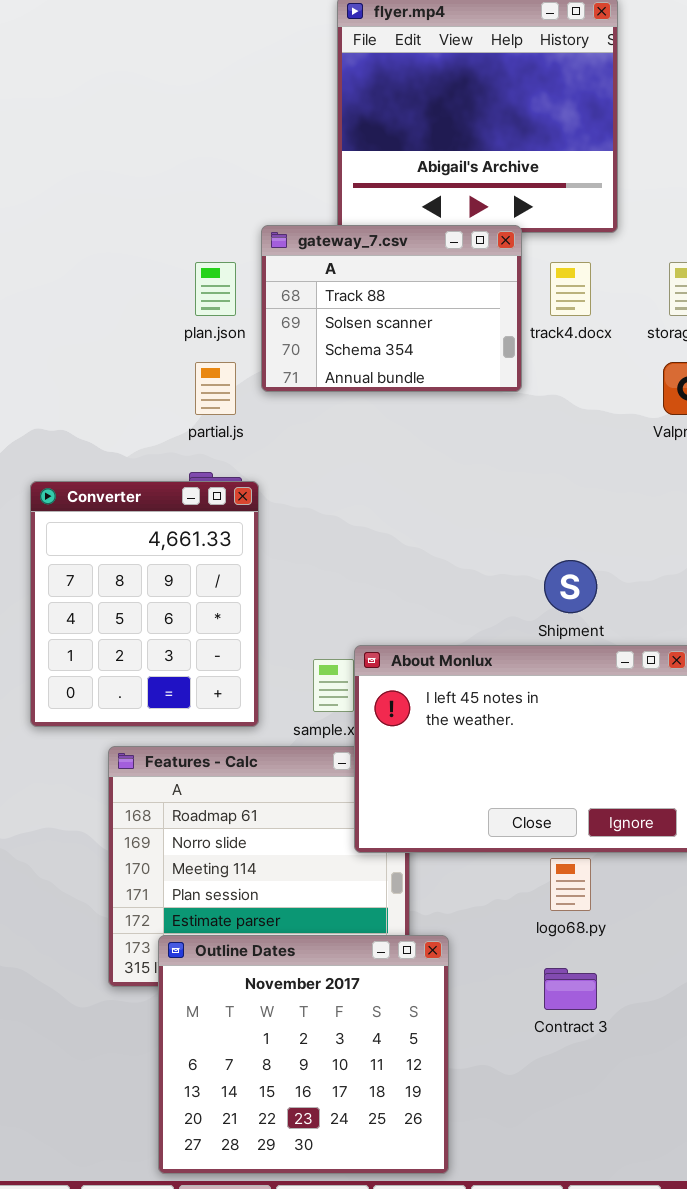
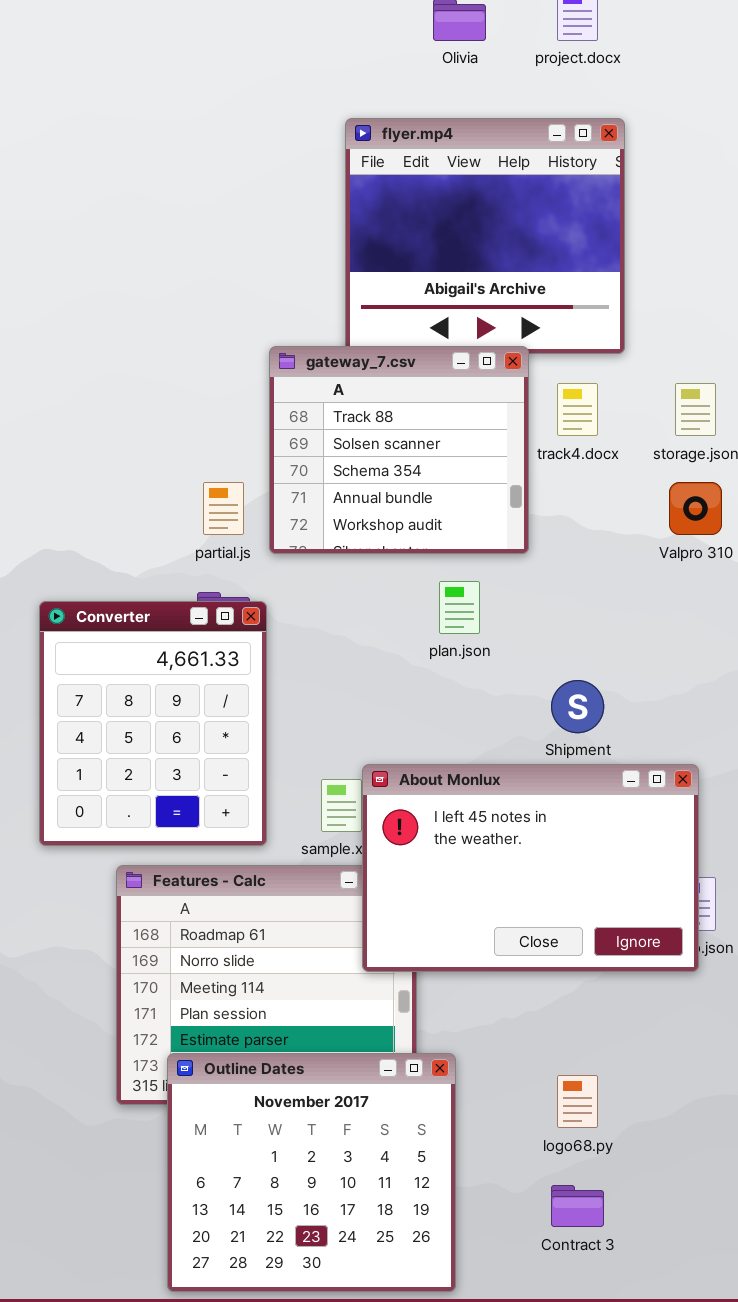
gateway_7.csv: [261,225,522,392] -> [269,346,529,554], resized
plan.json: [195,262,236,316] -> [439,581,480,634], moved
logo68.py: [550,858,591,911] -> [557,1075,598,1128], moved
Contract 3: [544,968,597,1010] -> [551,1185,604,1227], moved

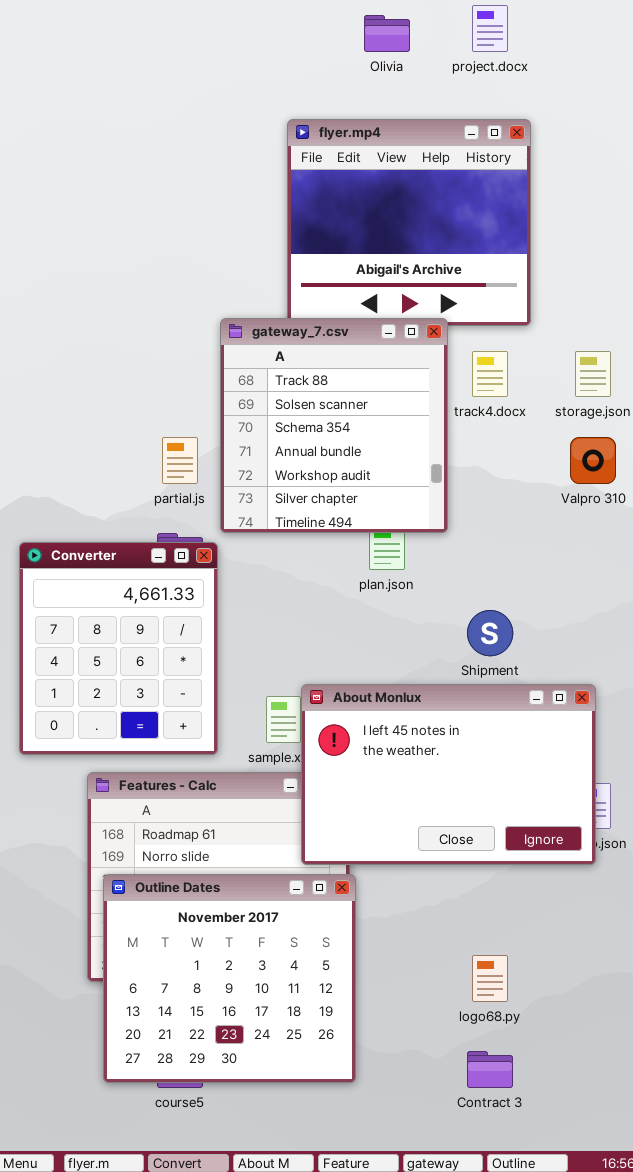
gateway_7.csv: [269,346,529,554] -> [220,318,448,533], resized
Outline Dates: [167,1053,456,1292] -> [103,874,356,1083], moved

